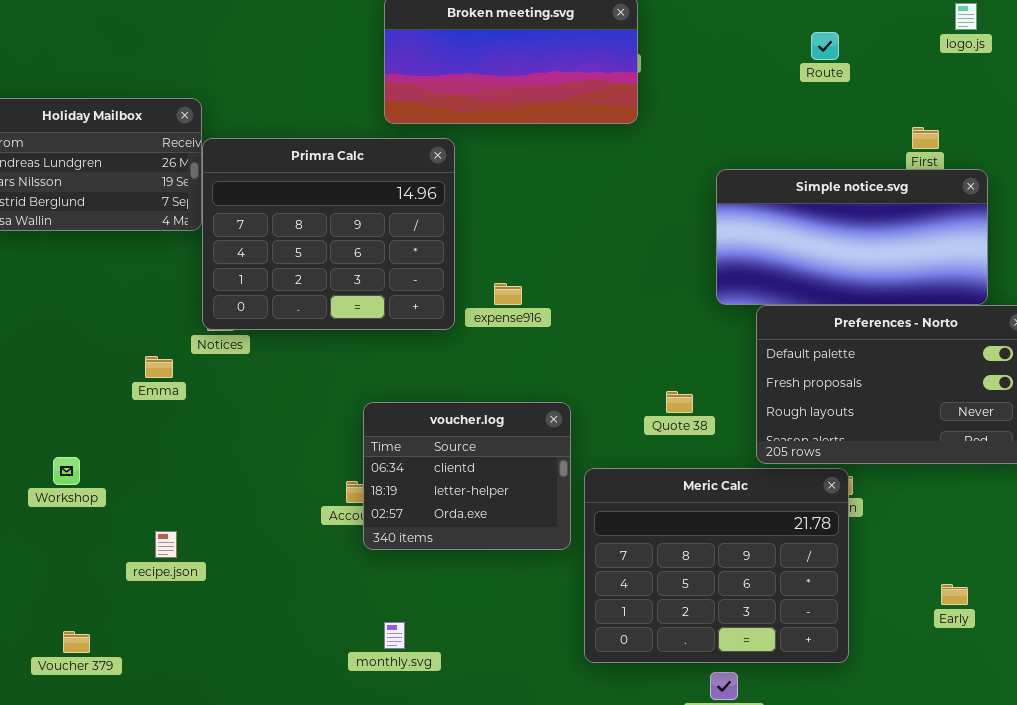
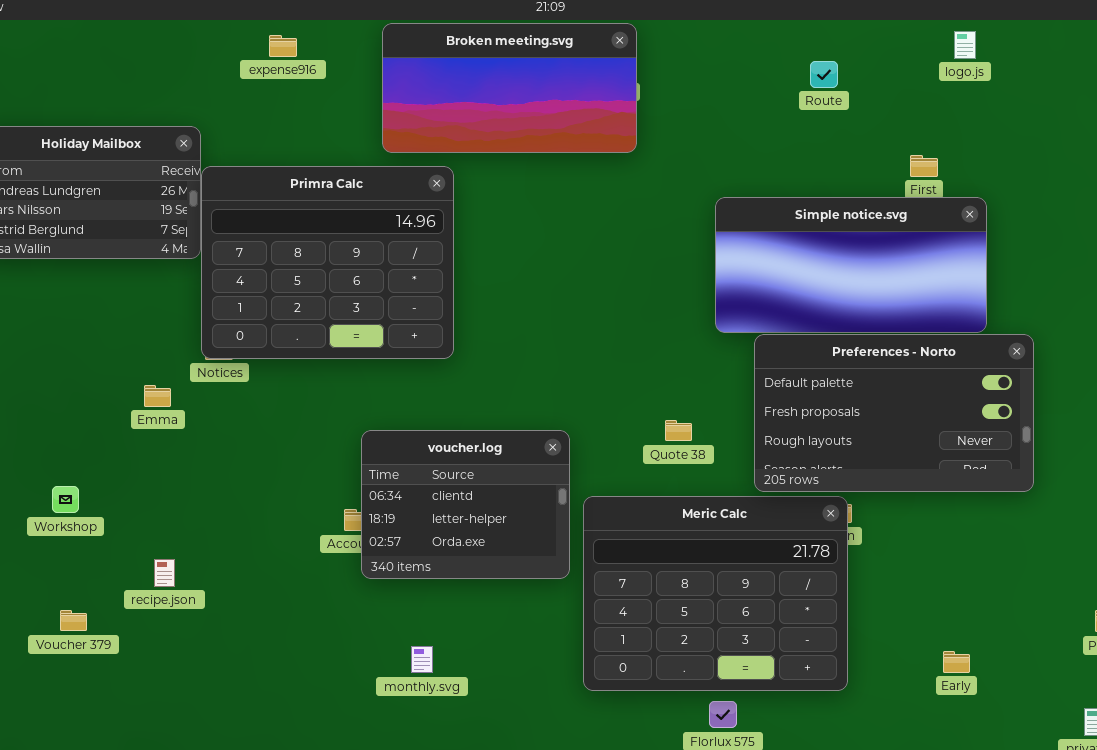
expense916: [494,283,522,305] -> [269,35,297,57], moved
Early: [941,584,968,605] -> [943,651,970,673], moved
monthly.svg: [384,622,405,649] -> [411,646,433,673], moved
Voucher 379: [63,631,90,653] -> [60,610,87,631], moved

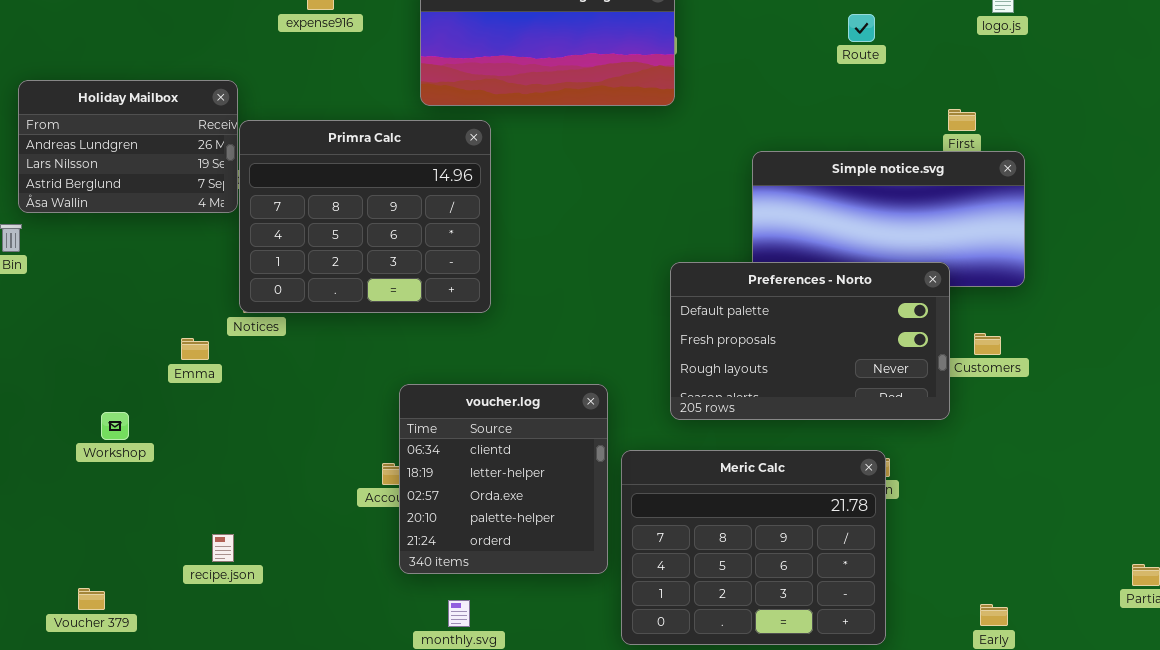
Preferences - Norto: [754,334,1034,492] -> [670,262,950,420], moved
voucher.log: [361,430,570,579] -> [399,384,608,574], resized
Workshop: [52,486,79,513] -> [101,412,129,440], moved
recipe.json: [154,559,175,587] -> [212,534,234,562], moved
Voucher 379: [60,610,87,631] -> [78,588,105,610], moved

